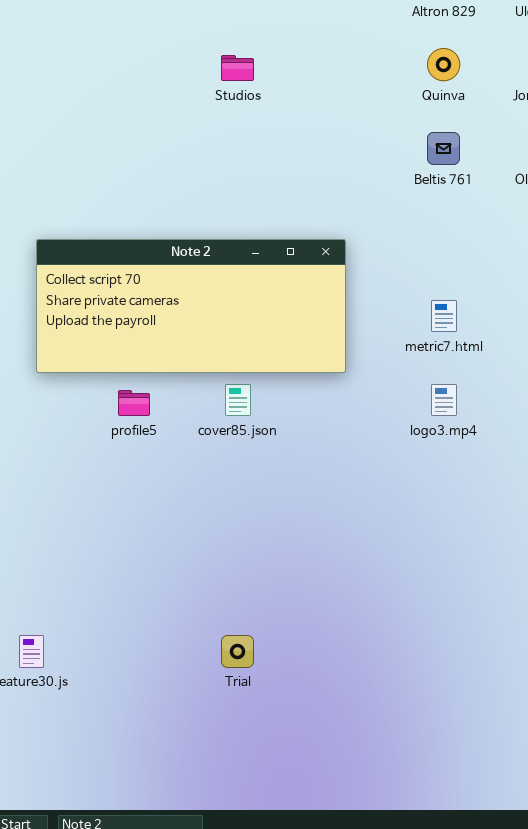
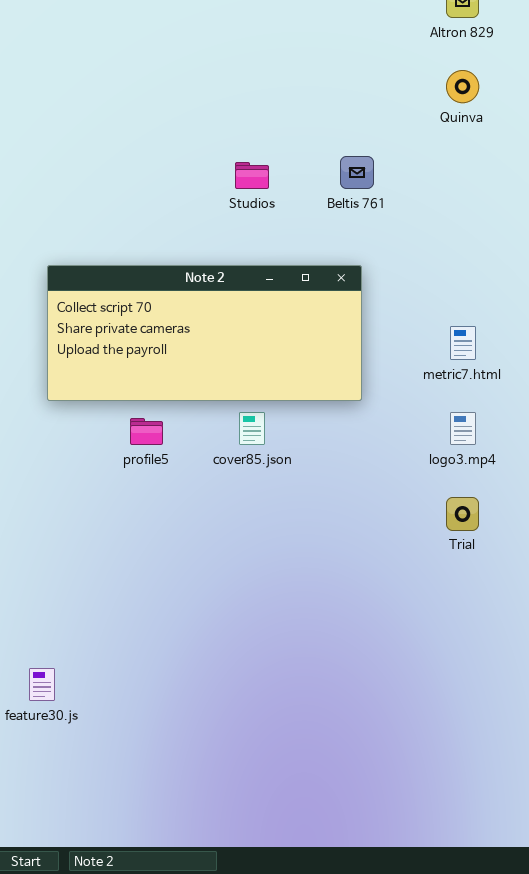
Studios: [221,55,254,81] -> [235,162,269,189], moved
Beltis 761: [427,132,460,165] -> [340,156,374,189], moved
Trial: [221,635,254,668] -> [446,497,479,531], moved

